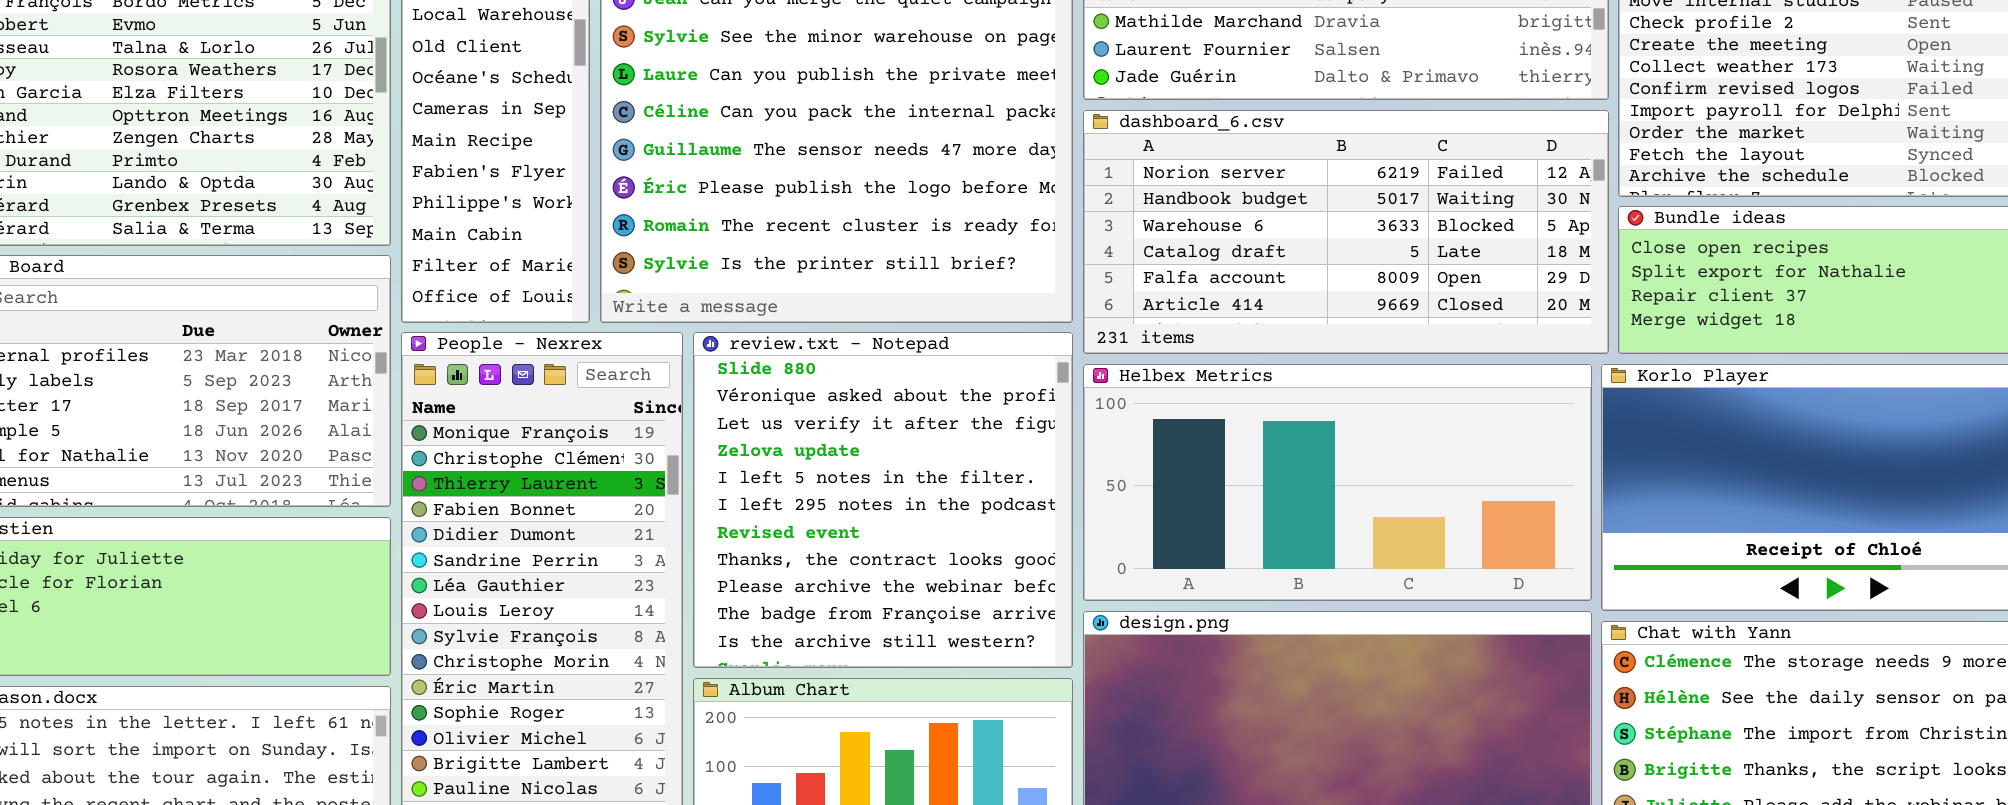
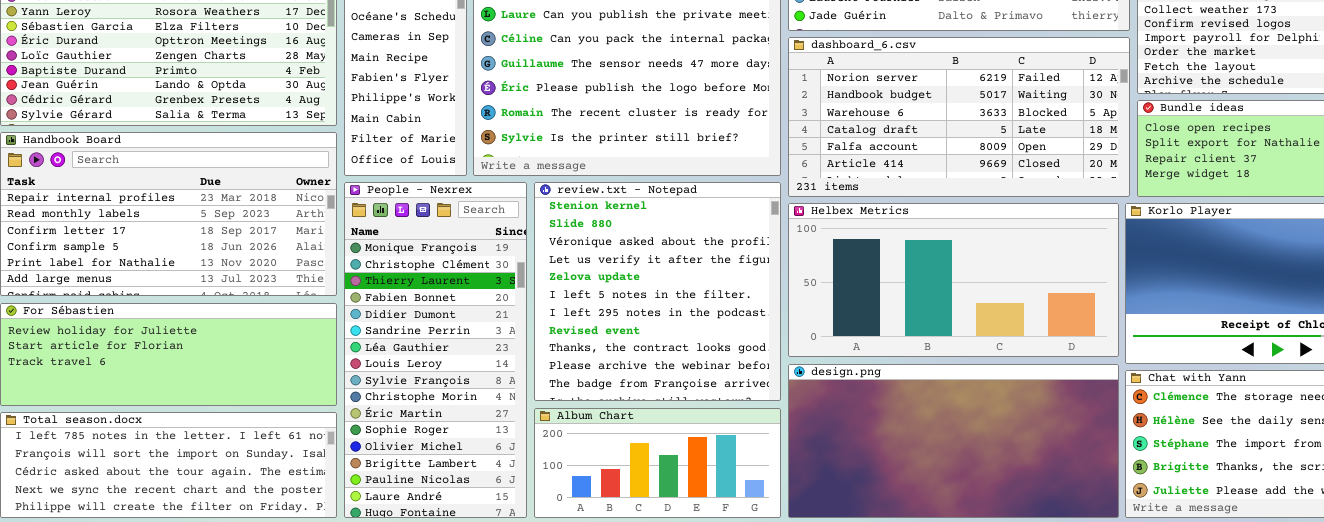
review.txt - Notepad: [693,332,1073,668] -> [534,182,781,401], scrolled up 1 row

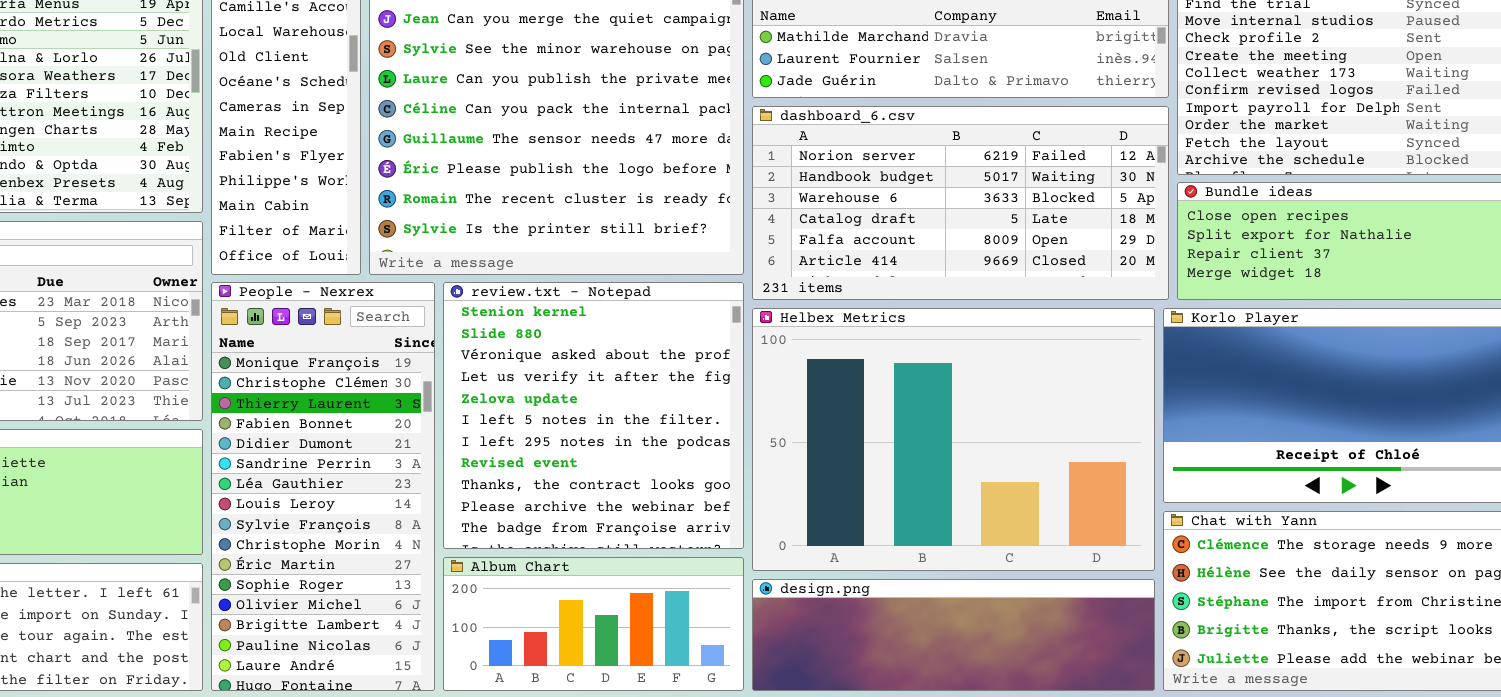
Helbex Metrics: [788,203,1119,357] -> [752,308,1155,571], resized
design.png: [788,364,1119,518] -> [752,579,1155,691], resized

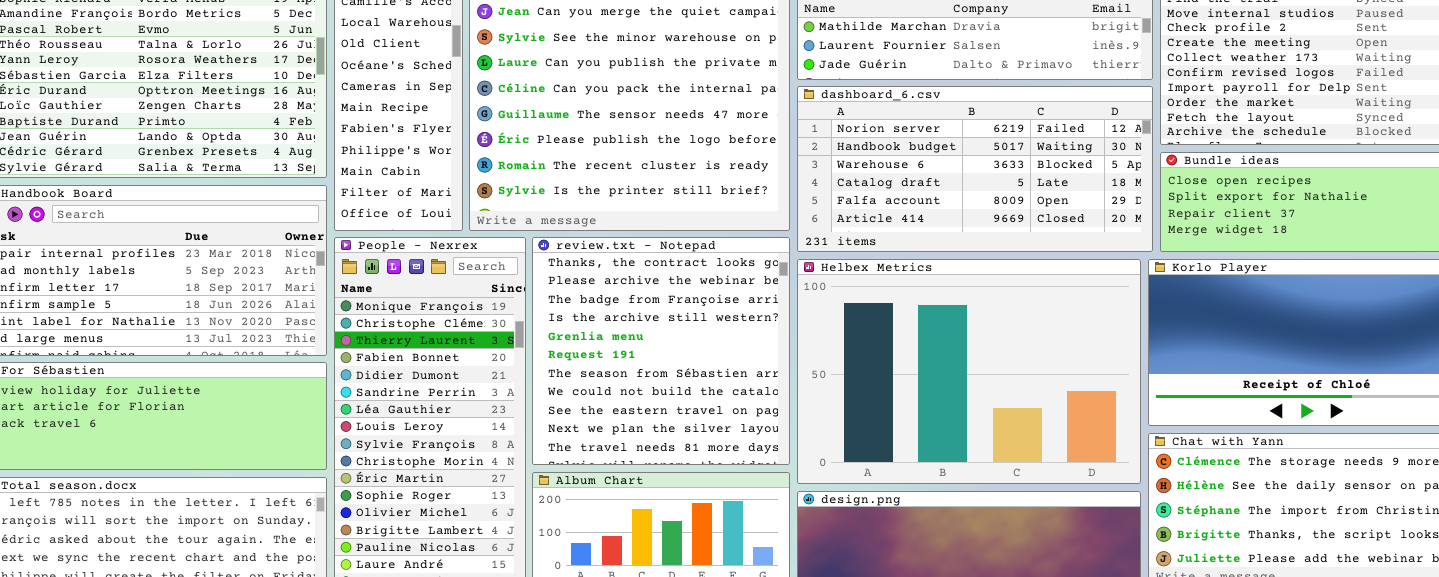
review.txt - Notepad: [443,282,744,549] -> [532,237,790,465], scrolled down 8 rows

